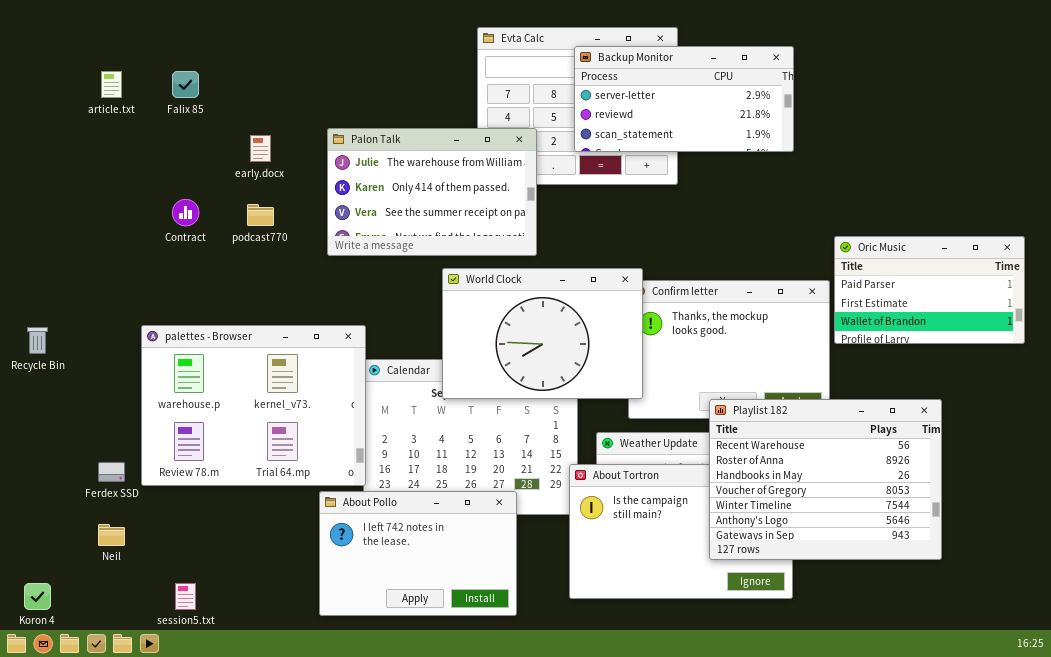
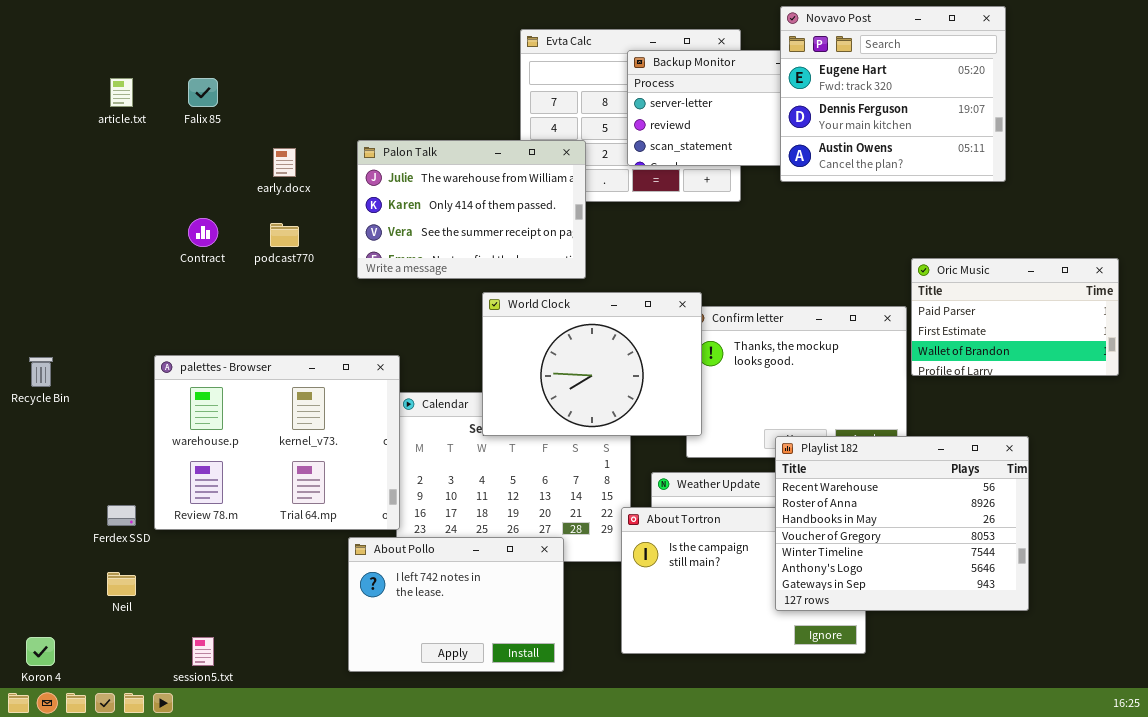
Novavo Post: none -> [780,6,1006,182], opened

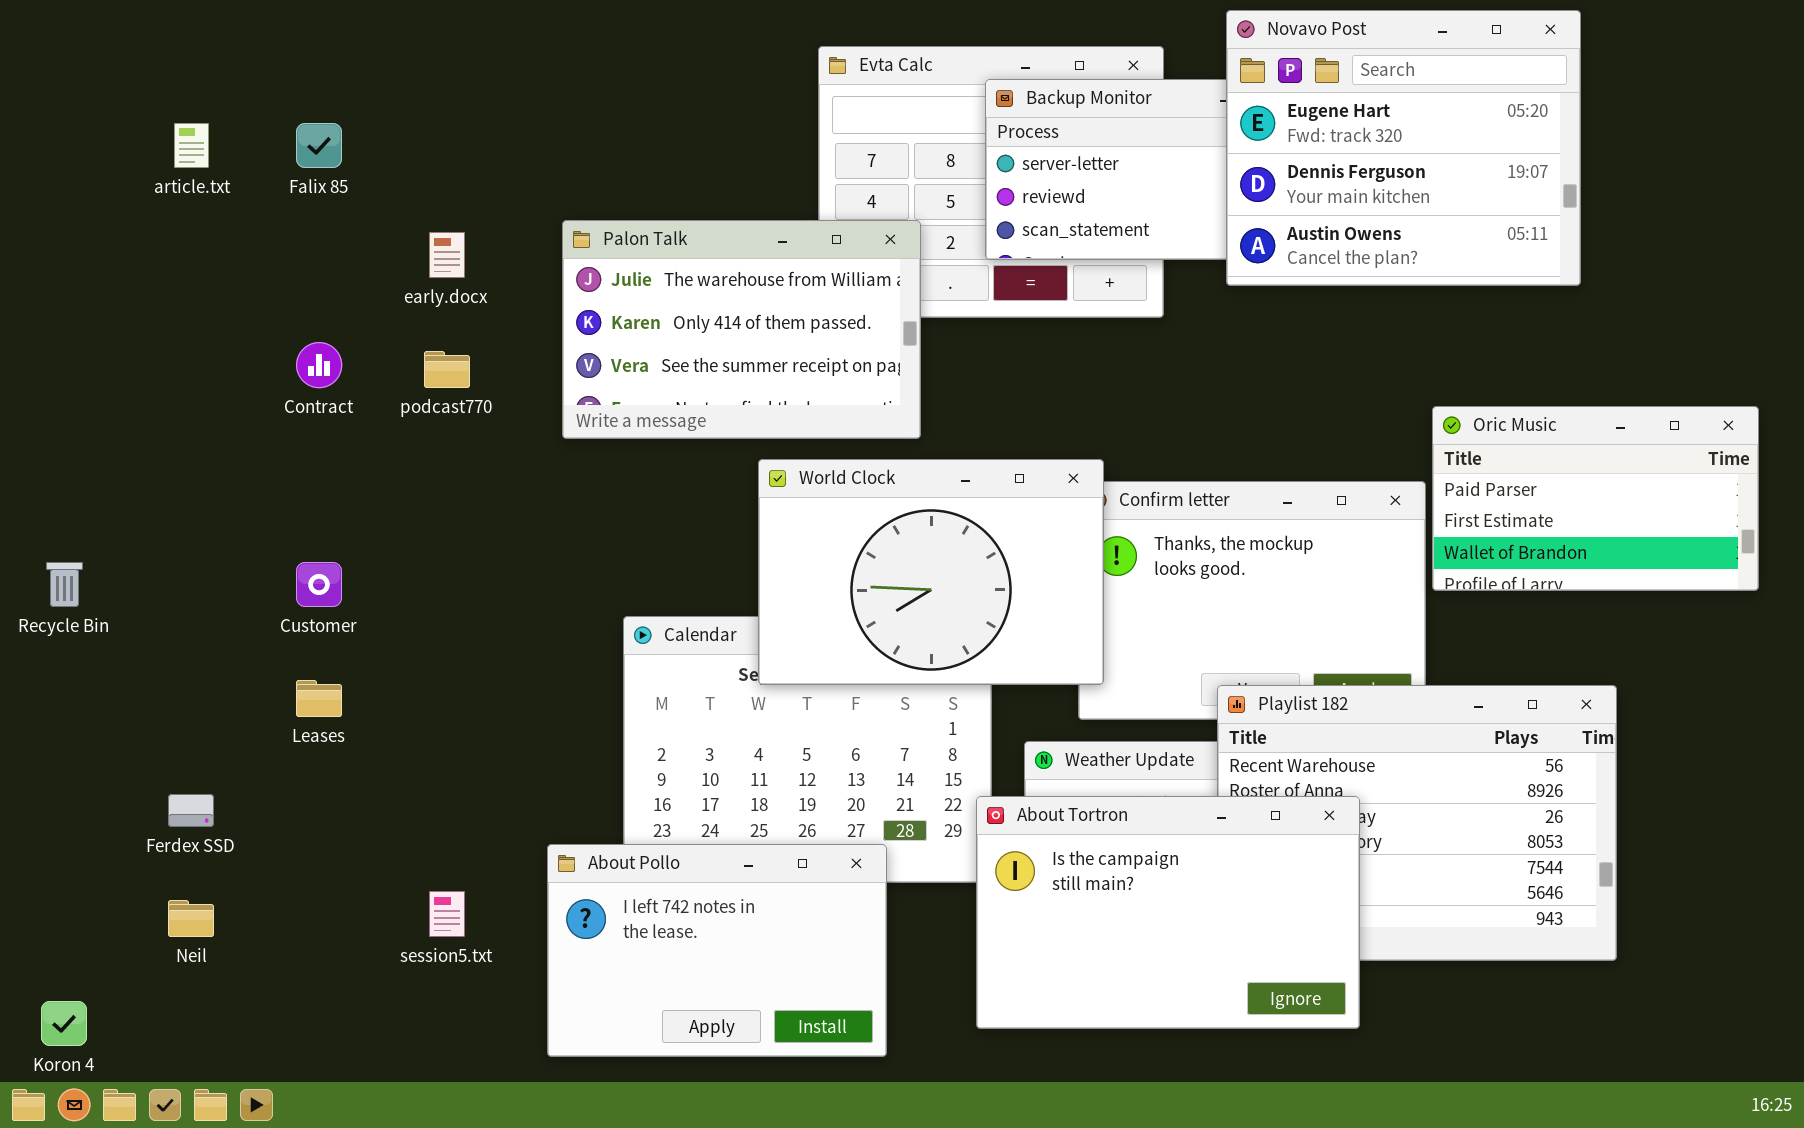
palettes - Browser: [154,355,400,530] -> none, closed
About Tortron: [621,507,866,654] -> [976,796,1360,1029], raised
session5.txt: [192,637,214,666] -> [429,891,465,937], moved

